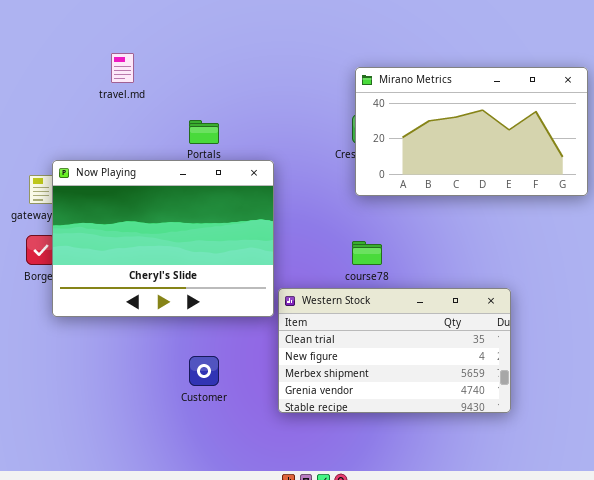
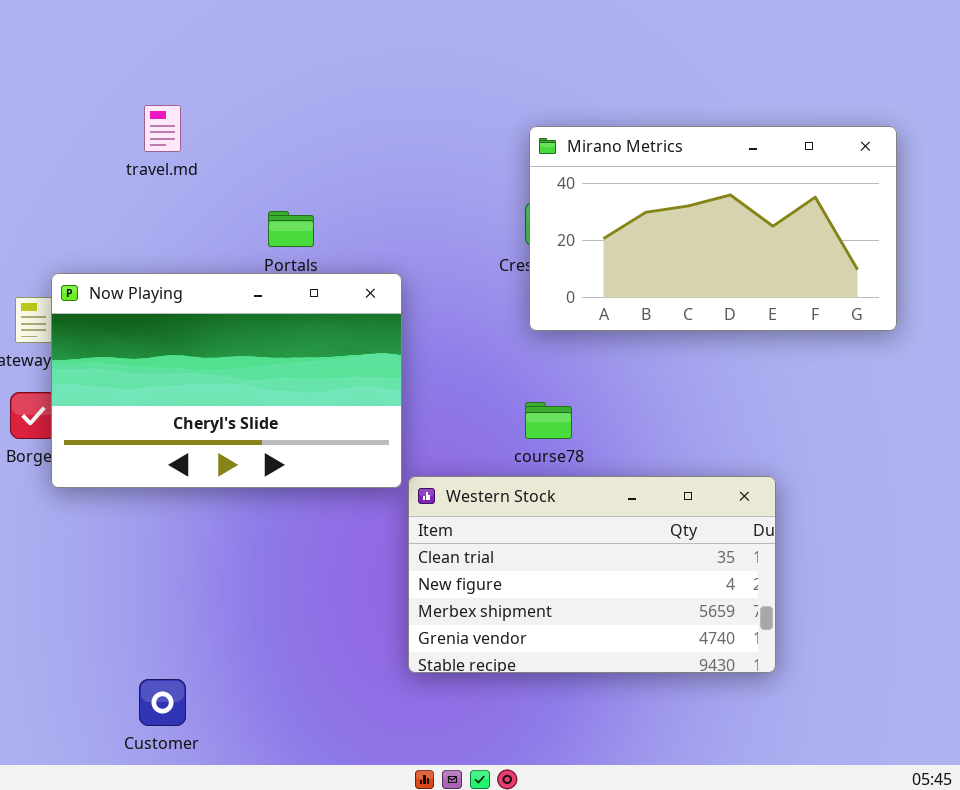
Now Playing: [52,160,274,317] -> [51,273,402,488], resized
Customer: [189,356,219,386] -> [139,679,186,726], moved

